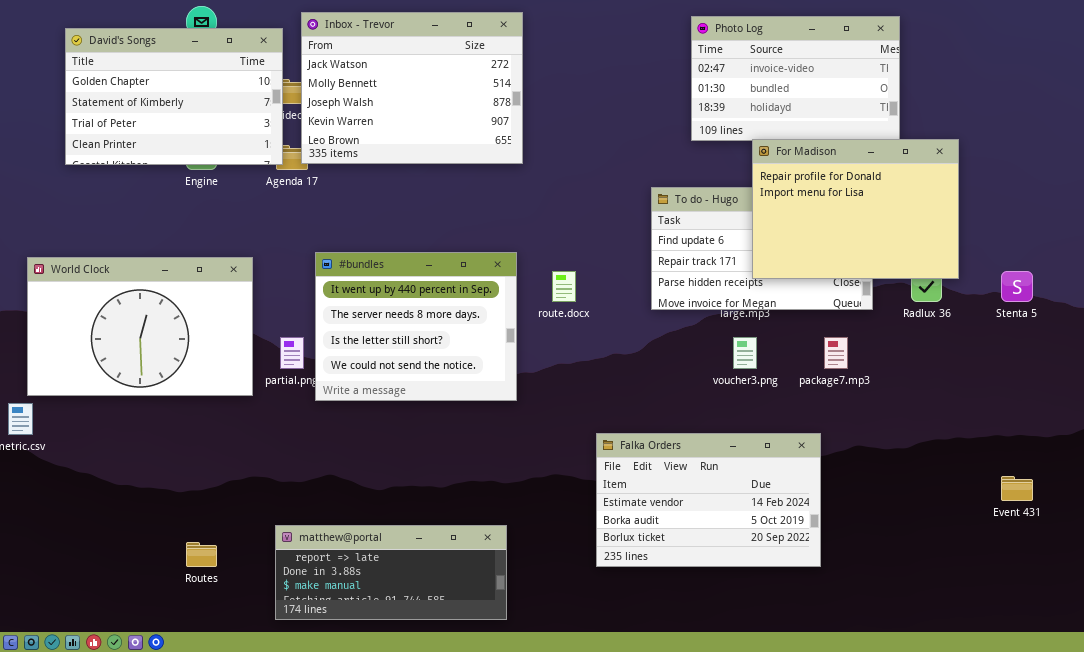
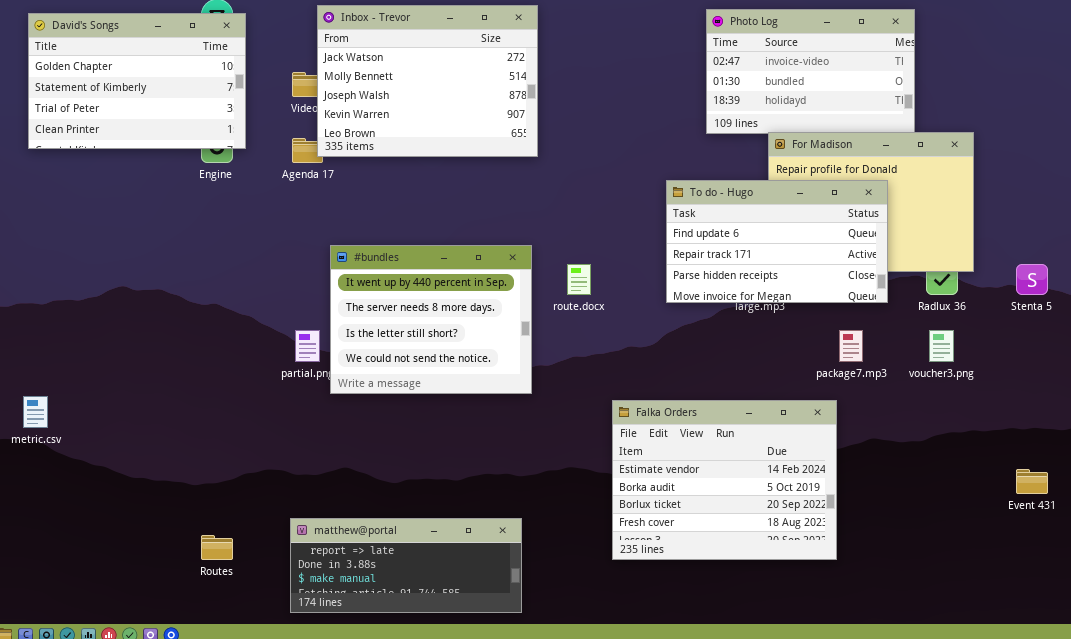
David's Songs: [65,28,283,165] -> [28,13,246,149], moved
To do - Hugo: [651,187,873,310] -> [666,180,888,303], raised
World Clock: [27,257,253,396] -> none, closed
voucher3.png: [733,337,757,369] -> [929,330,954,362], moved
Falka Orders: [596,433,821,567] -> [612,400,837,560], resized

